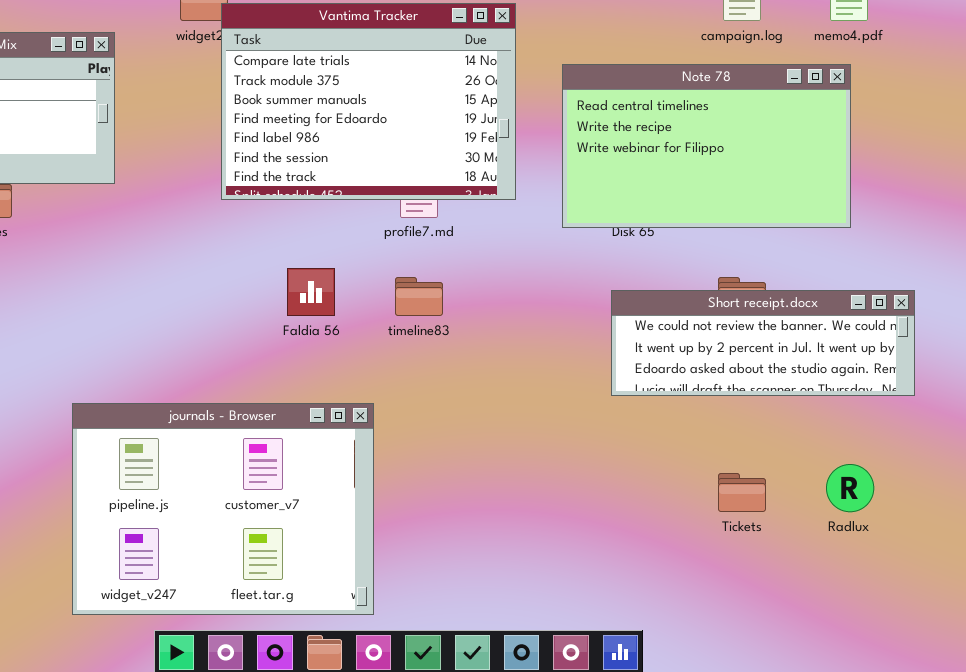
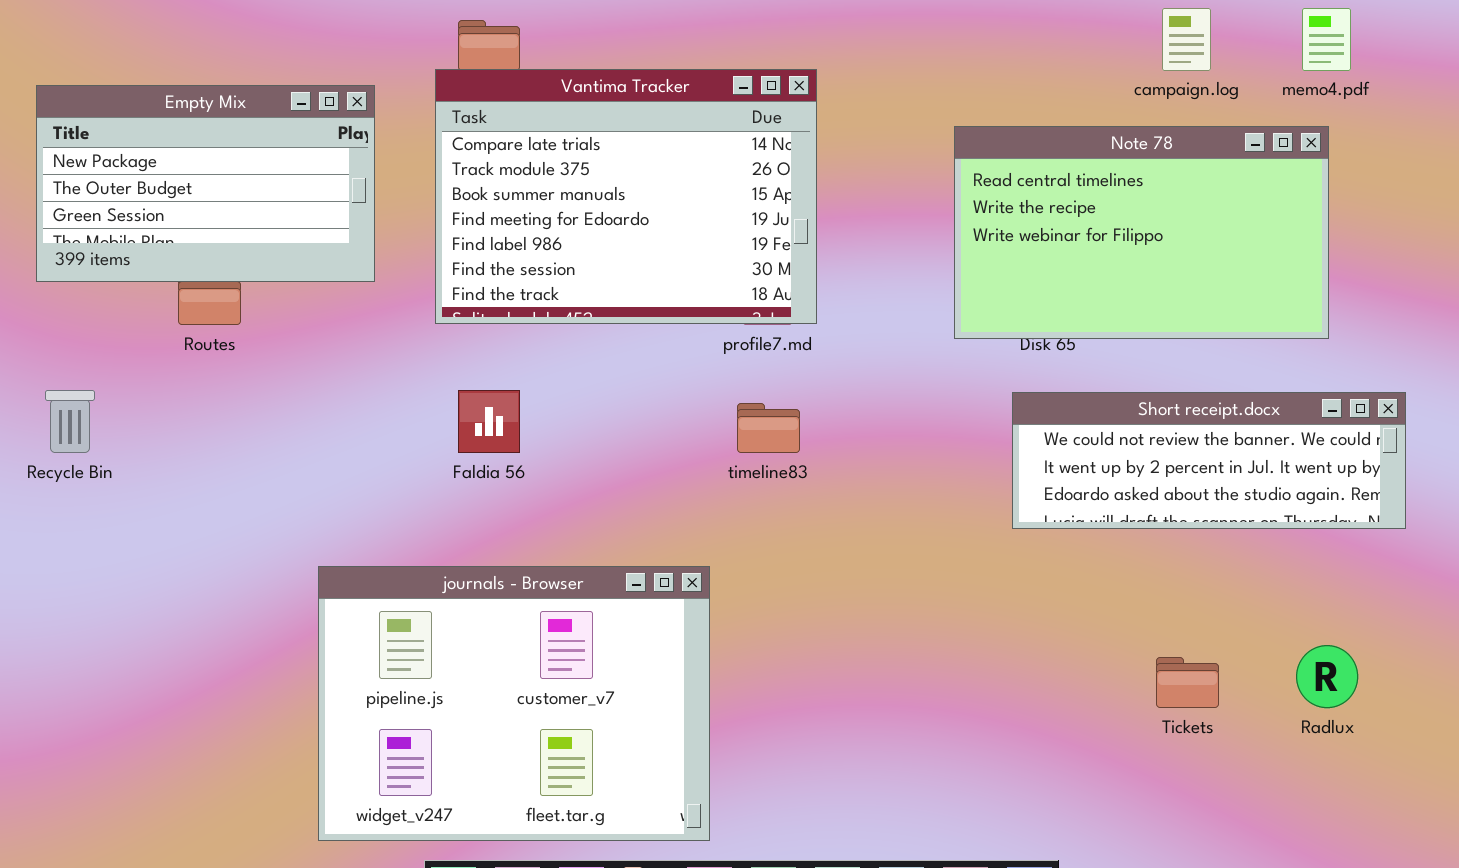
Vantima Tracker: [221,3,516,200] -> [435,69,817,324], moved
Faldia 56: [287,268,335,316] -> [458,390,520,453], moved
Short receipt.docx: [611,290,915,396] -> [1012,392,1406,529], moved

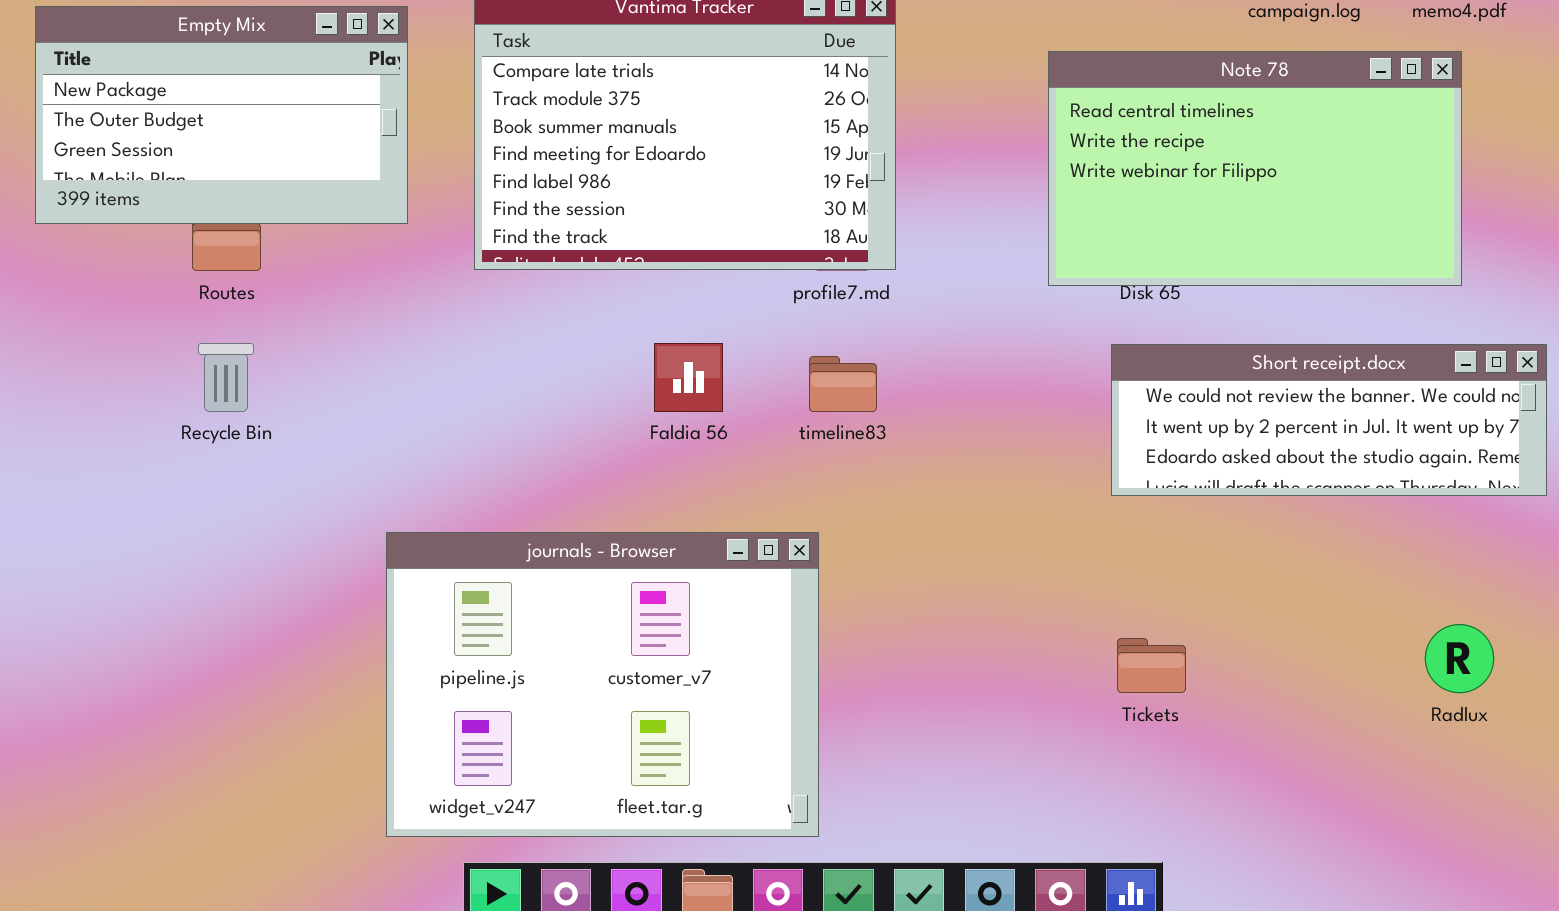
Recycle Bin: [45,390,95,453] -> [198,343,254,412], moved
Faldia 56: [458,390,520,453] -> [654,343,723,412], moved
journals - Browser: [318,566,710,841] -> [386,532,819,837], moved
Tickets: [1156,657,1219,708] -> [1117,638,1186,693], moved

